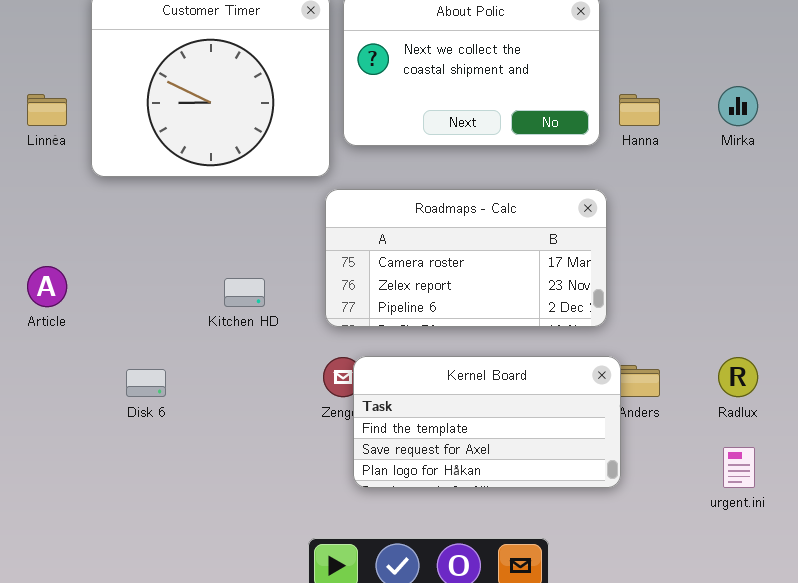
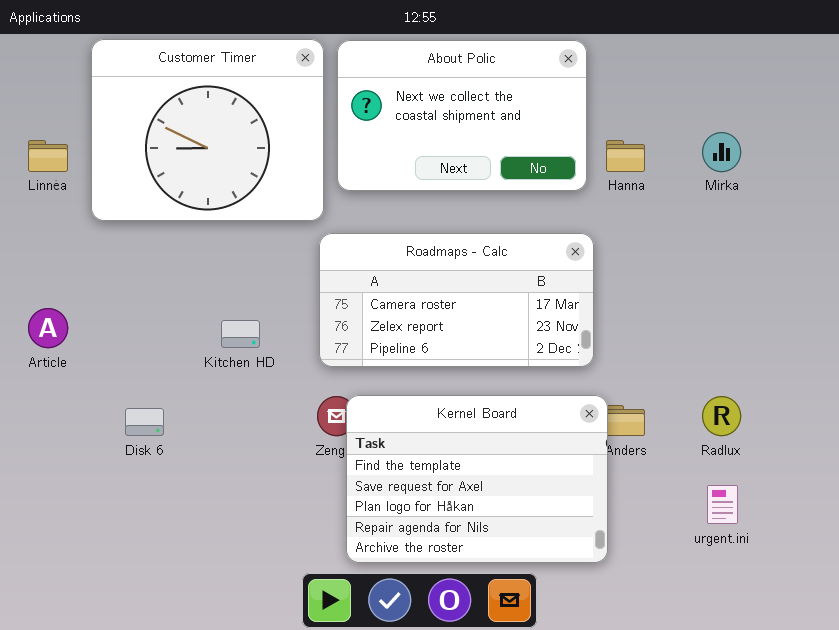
Kernel Board: [353,356,621,488] -> [346,395,608,563], resized

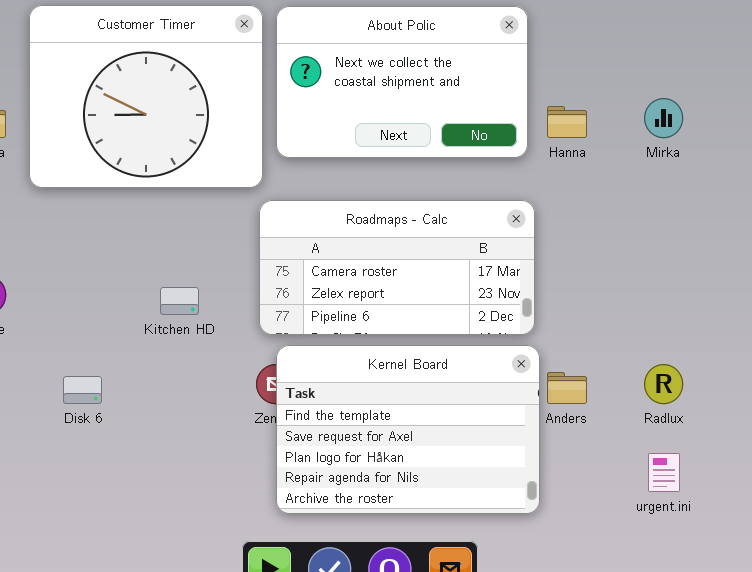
Kernel Board: [346,395,608,563] -> [276,345,540,514], moved

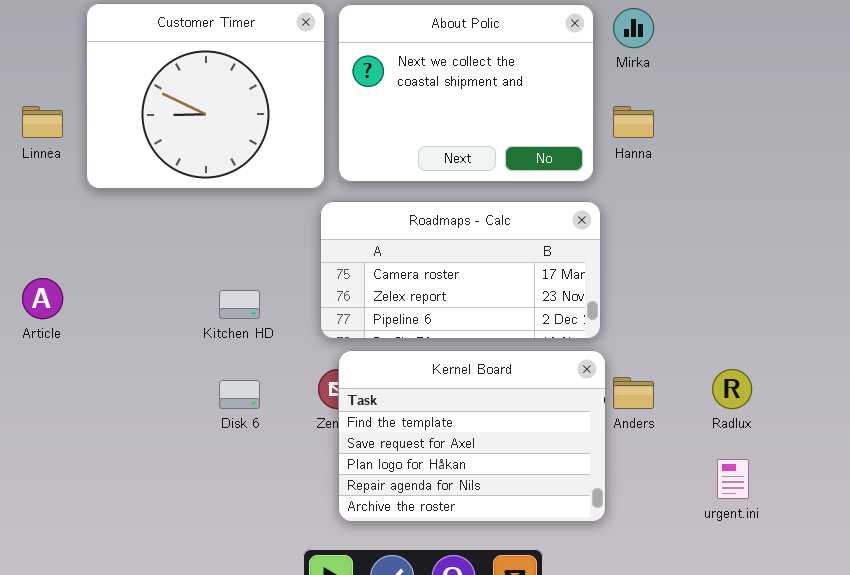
About Polic: [276,6,528,158] -> [338,4,594,182], resized
Mirka: [644,98,683,138] -> [613,8,654,48], moved
Disk 6: [63,376,102,404] -> [219,380,260,409], moved

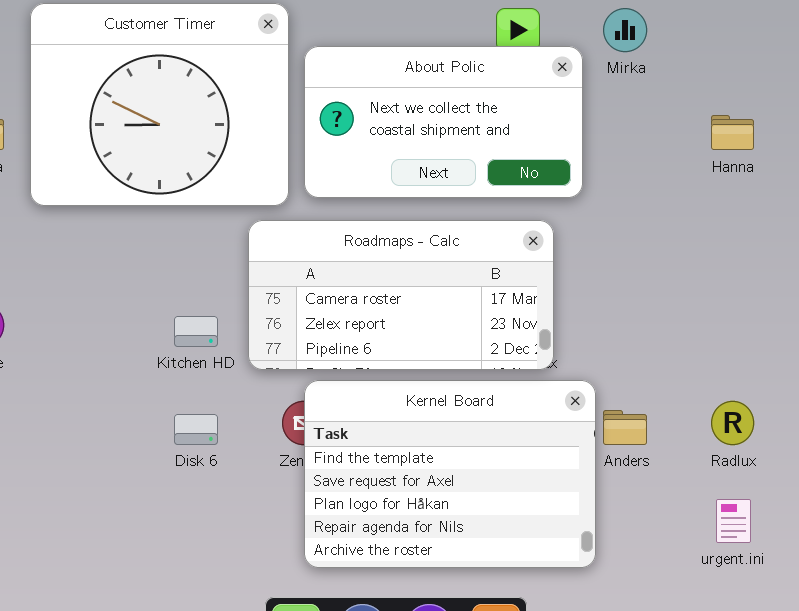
About Polic: [338,4,594,182] -> [304,46,583,198], resized
Hanna: [613,106,654,138] -> [711,115,754,150], moved
Roadmaps - Calc: [320,201,601,339] -> [248,220,554,370], moved

